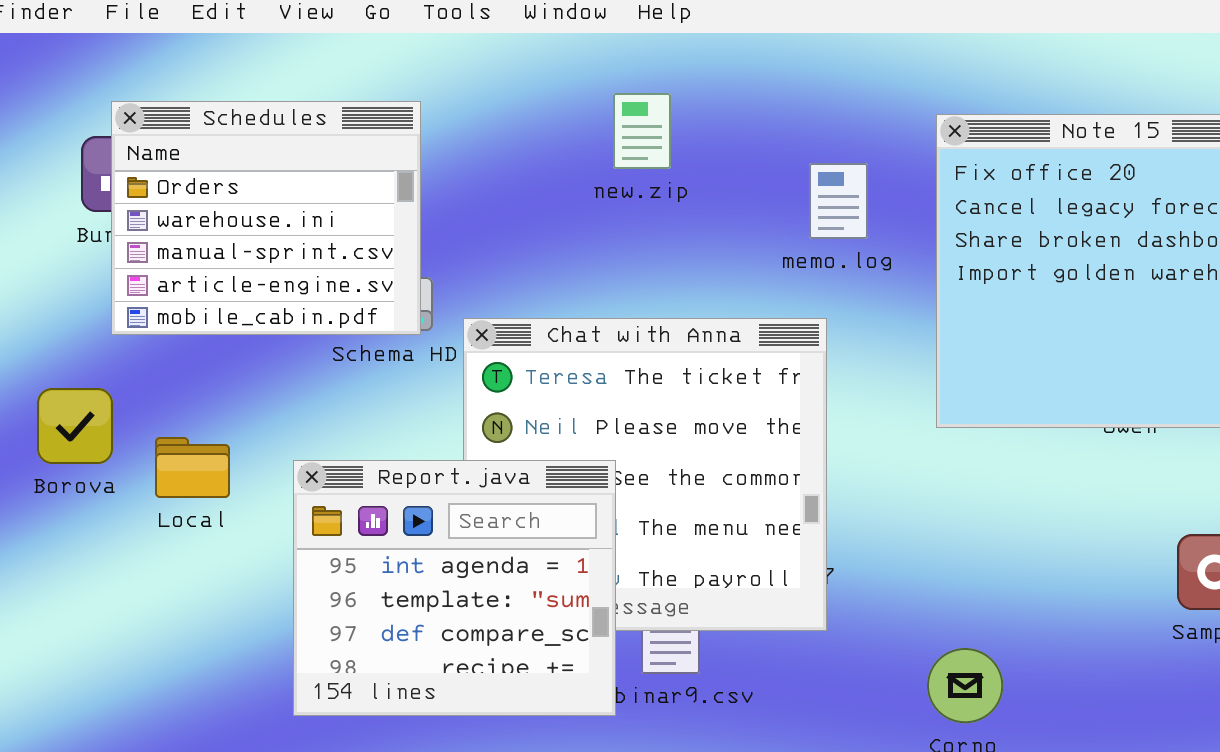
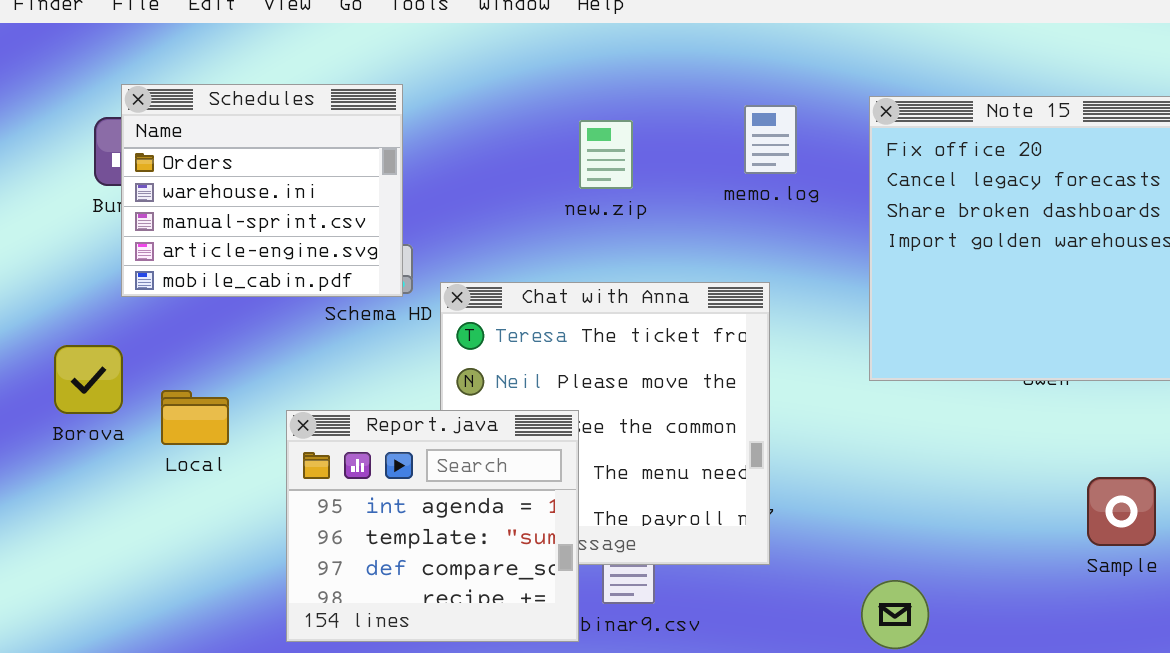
new.zip: [613,93,671,169] -> [579,120,633,189], moved
memo.log: [809,163,868,239] -> [744,105,797,174], moved

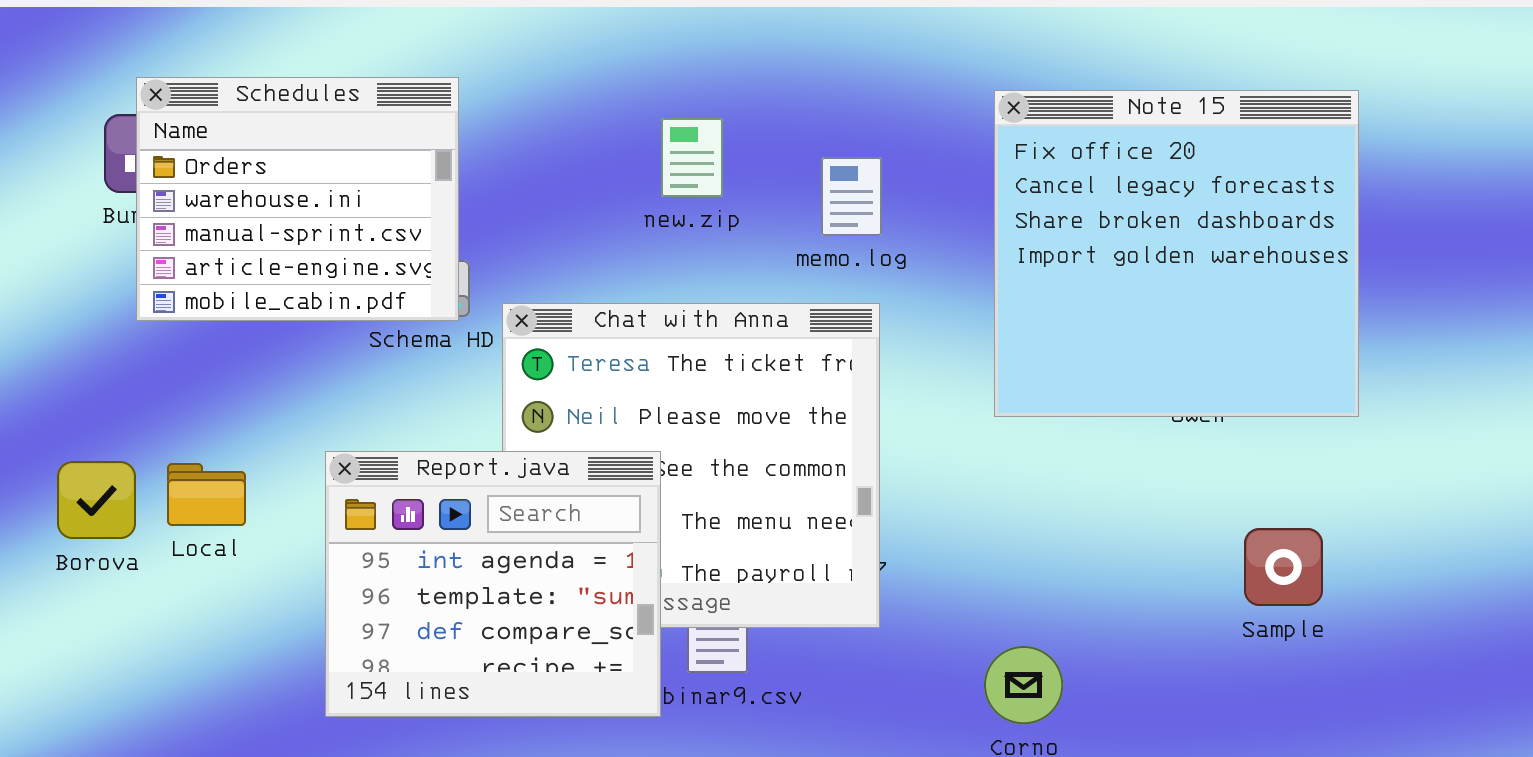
memo.log: [744,105,797,174] -> [821,157,882,236], moved
Borova: [54,345,123,414] -> [57,461,136,539], moved
Local: [161,390,229,445] -> [167,463,246,526], moved

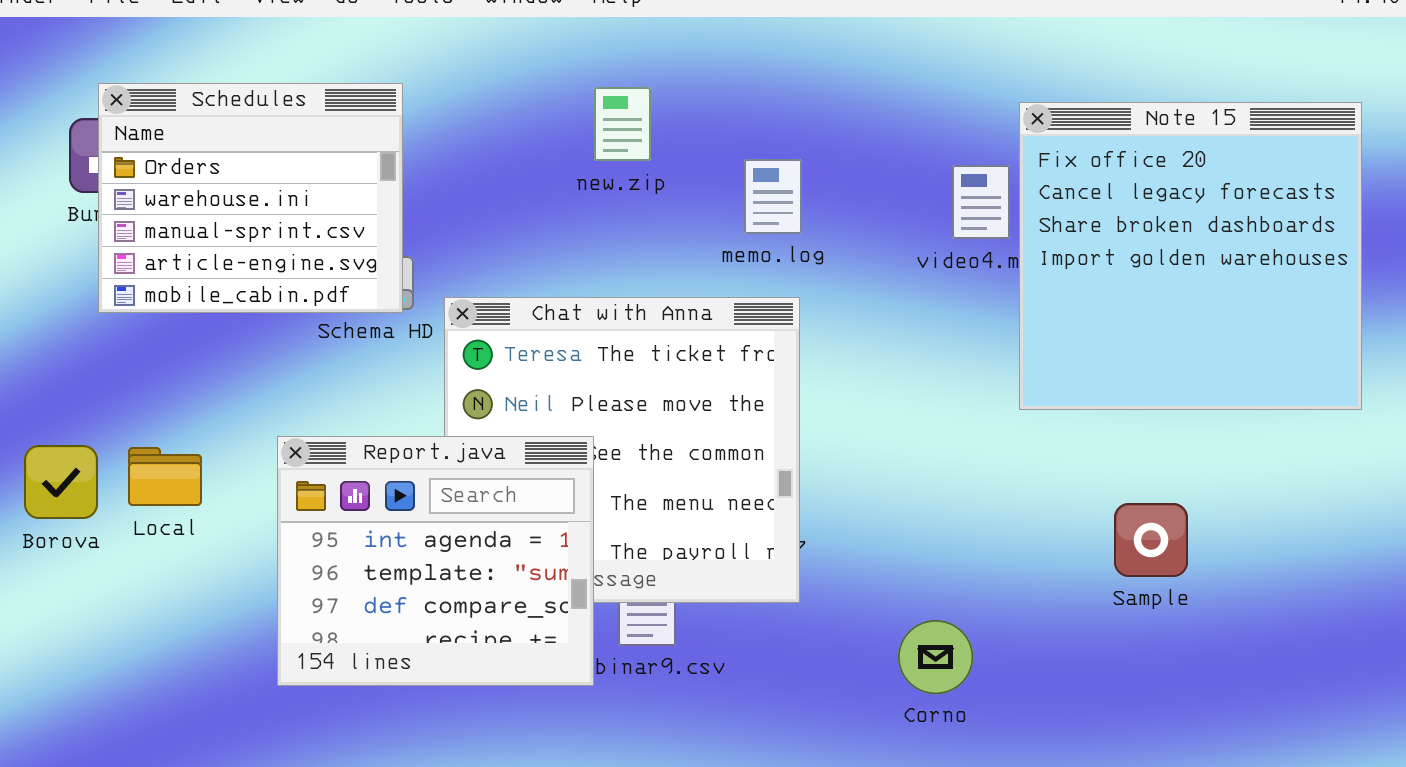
Note 15: [994,90,1359,417] -> [1019,102,1362,410], moved
new.zip: [661,118,723,197] -> [594,87,651,161], moved
Sample: [1244,528,1323,606] -> [1114,503,1188,577], moved

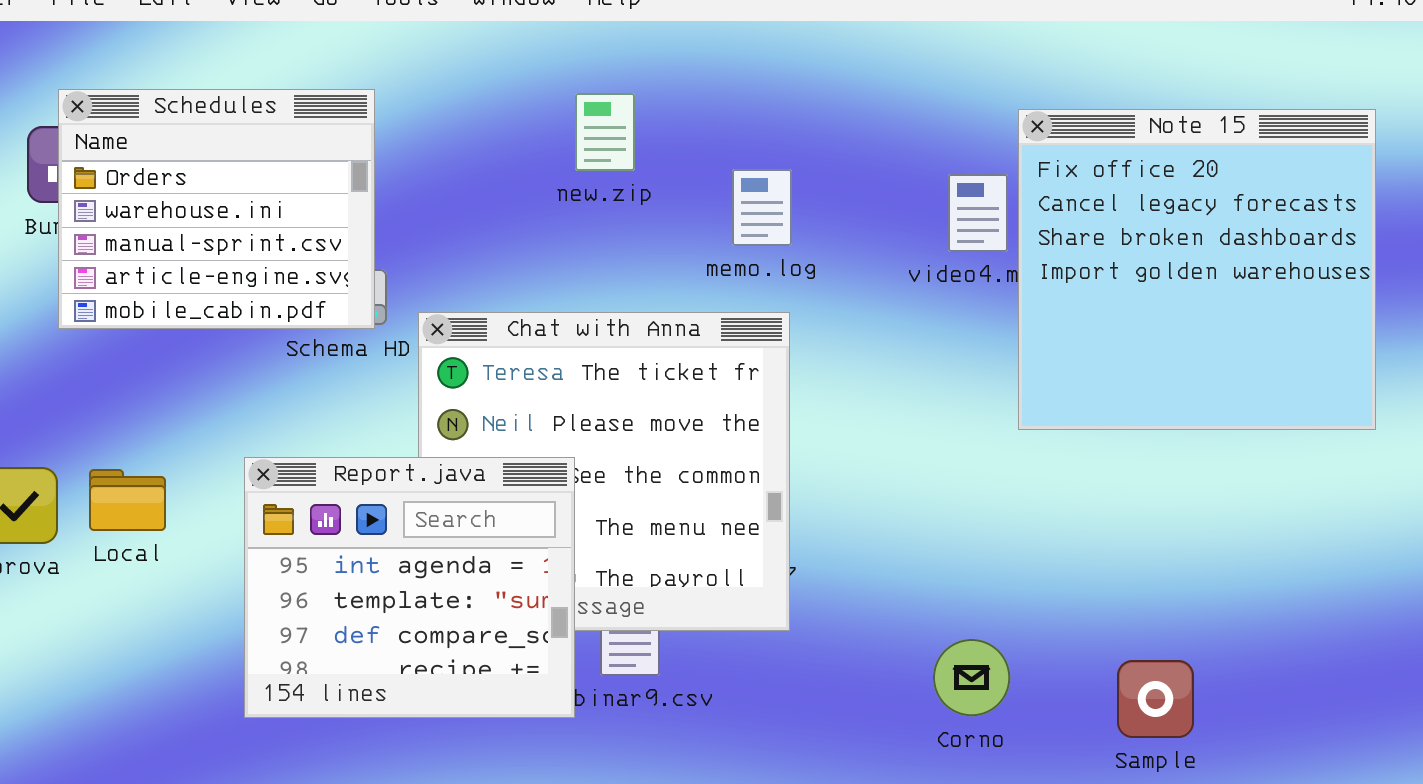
Sample: [1114,503,1188,577] -> [1117,660,1194,738], moved
Corno: [898,620,973,694] -> [933,639,1010,716], moved

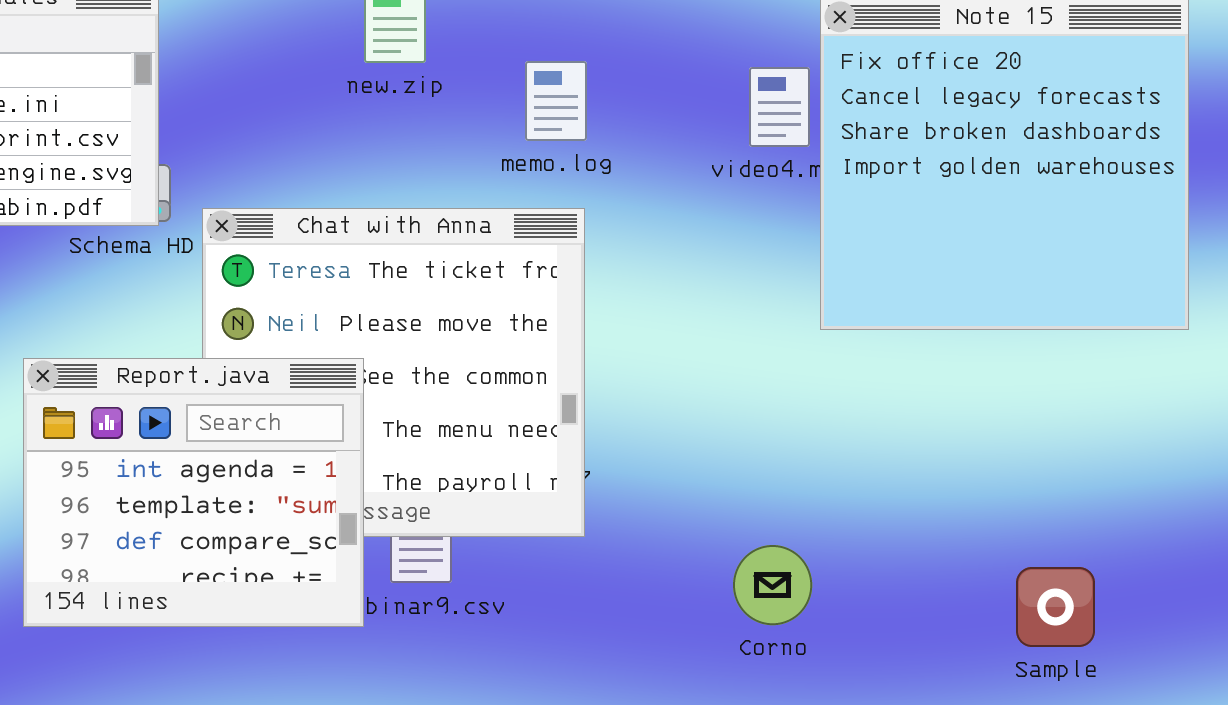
Sample: [1117,660,1194,738] -> [1016,567,1095,647], moved

